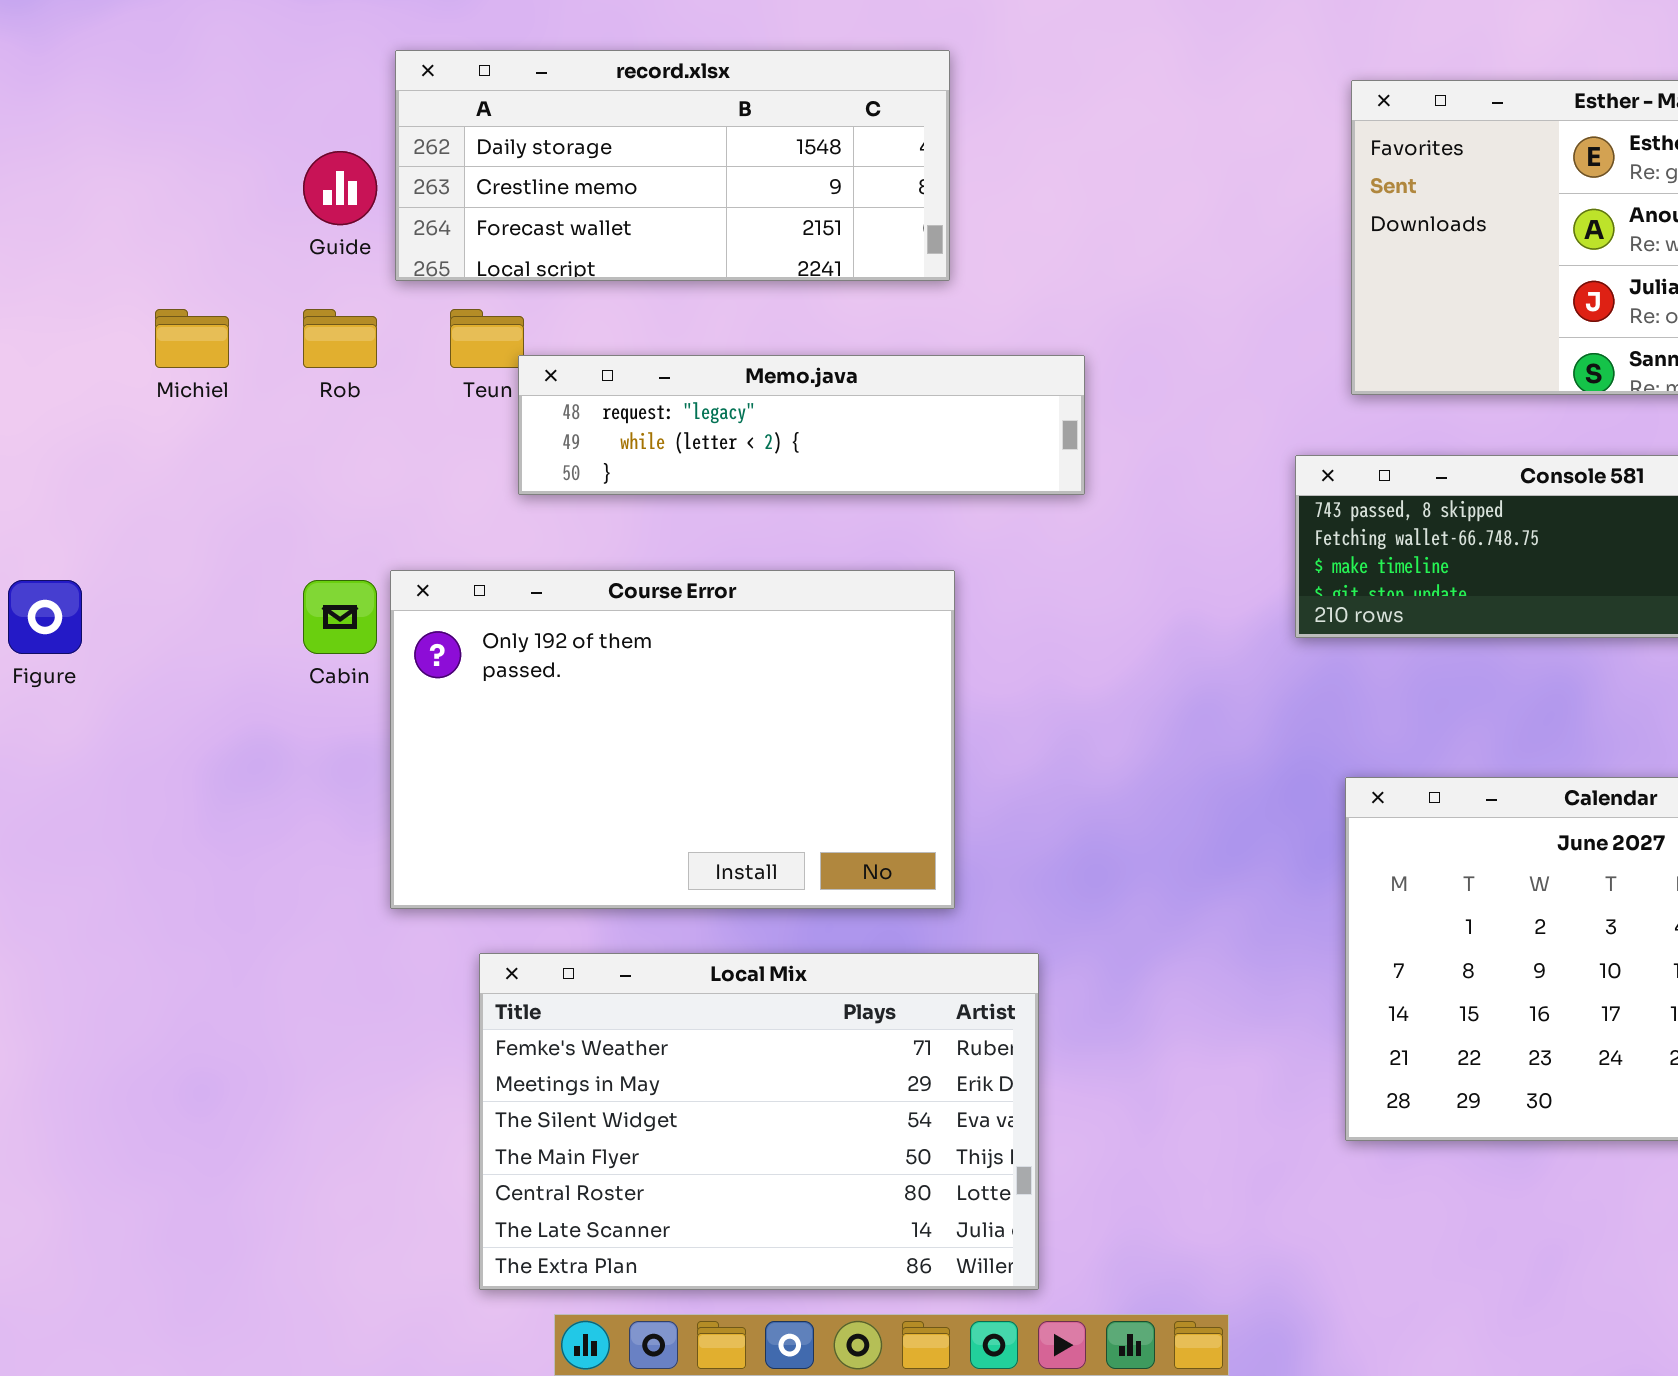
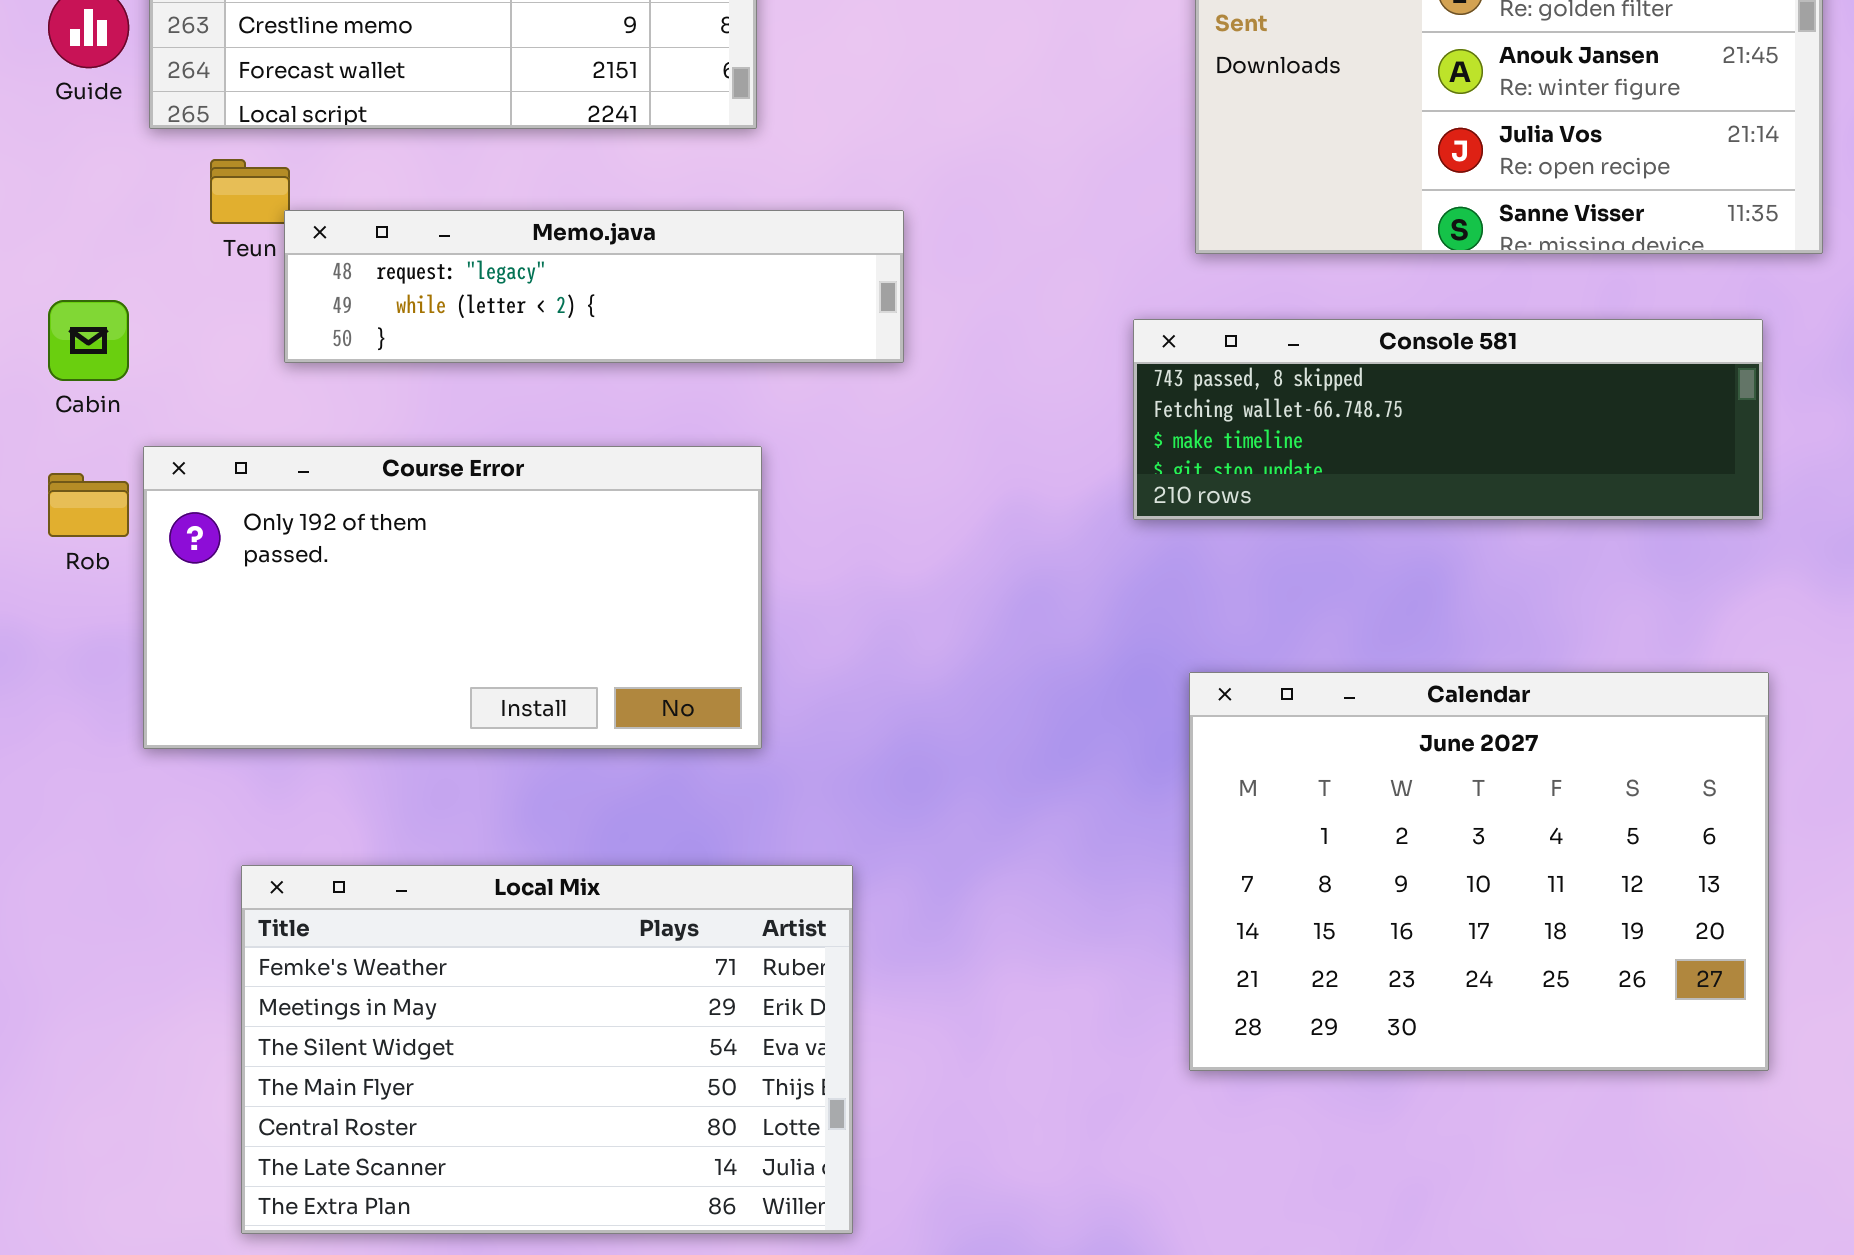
Rob: [303,309,377,368] -> [48,473,129,537], moved
Course Error: [390,570,955,909] -> [143,446,762,749], resized
Cabin: [303,580,377,654] -> [48,300,129,381], moved

